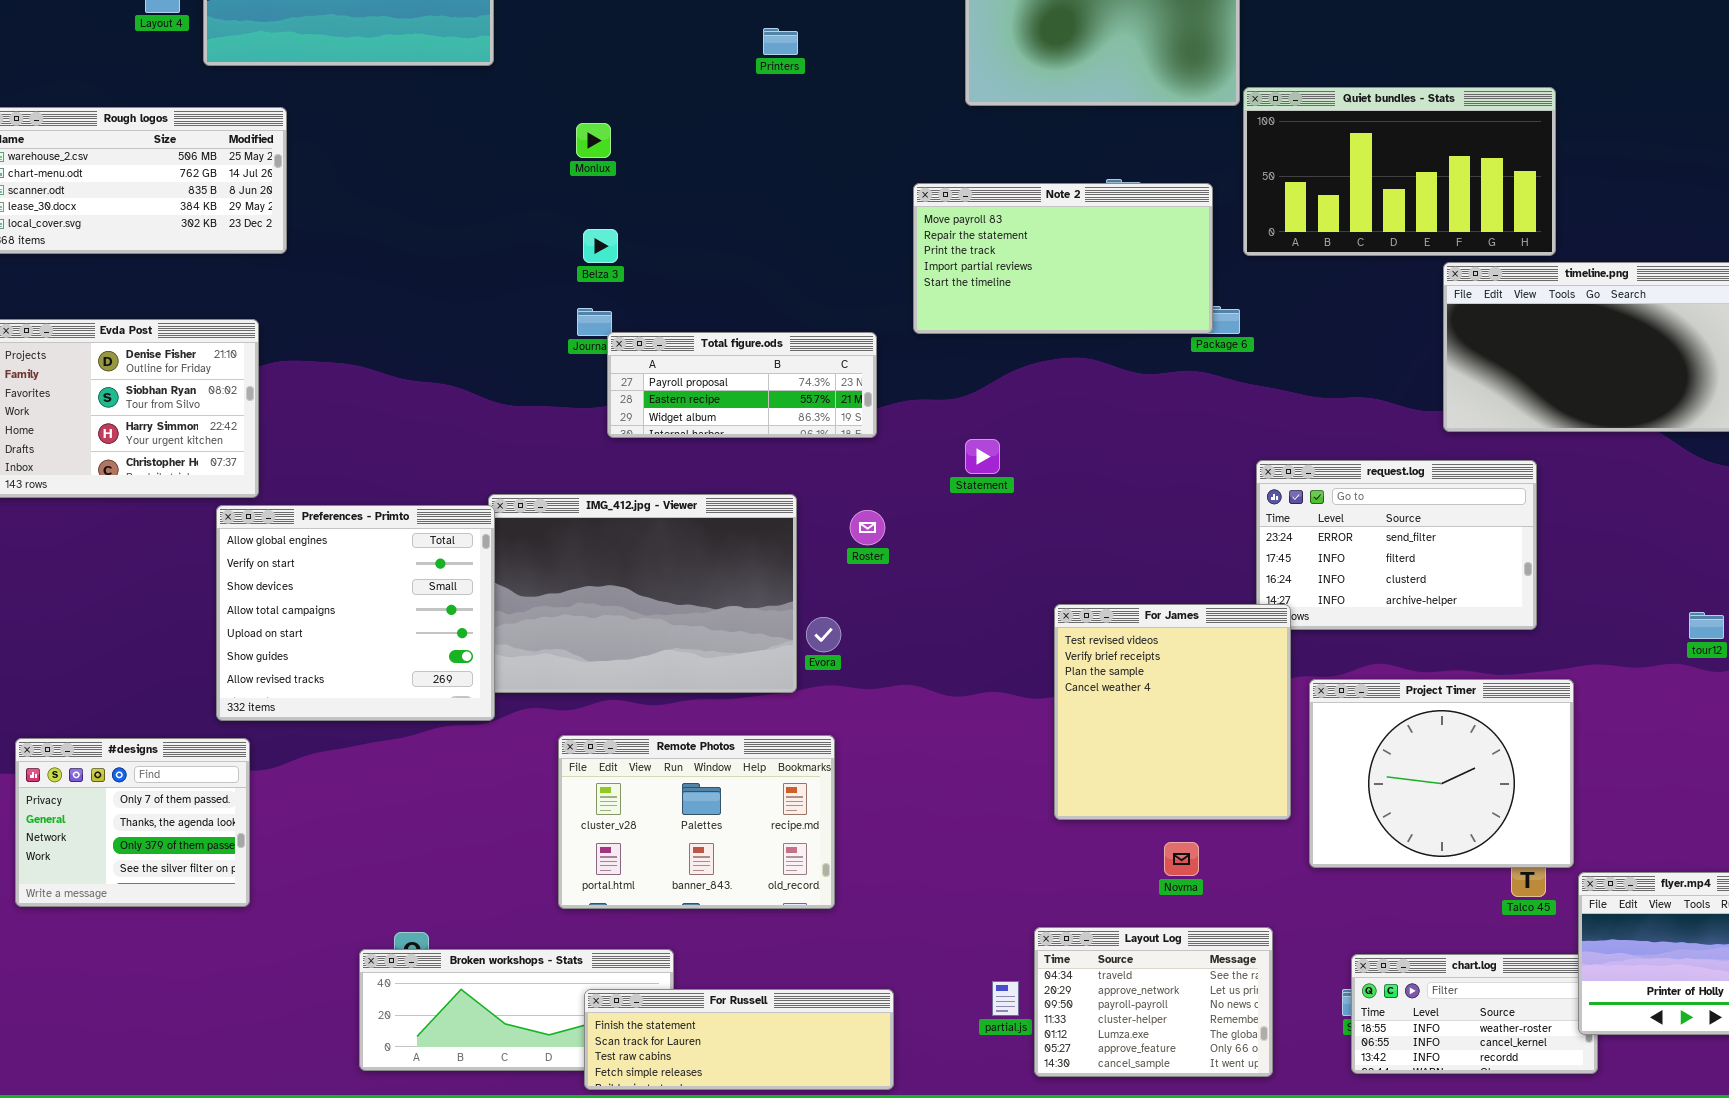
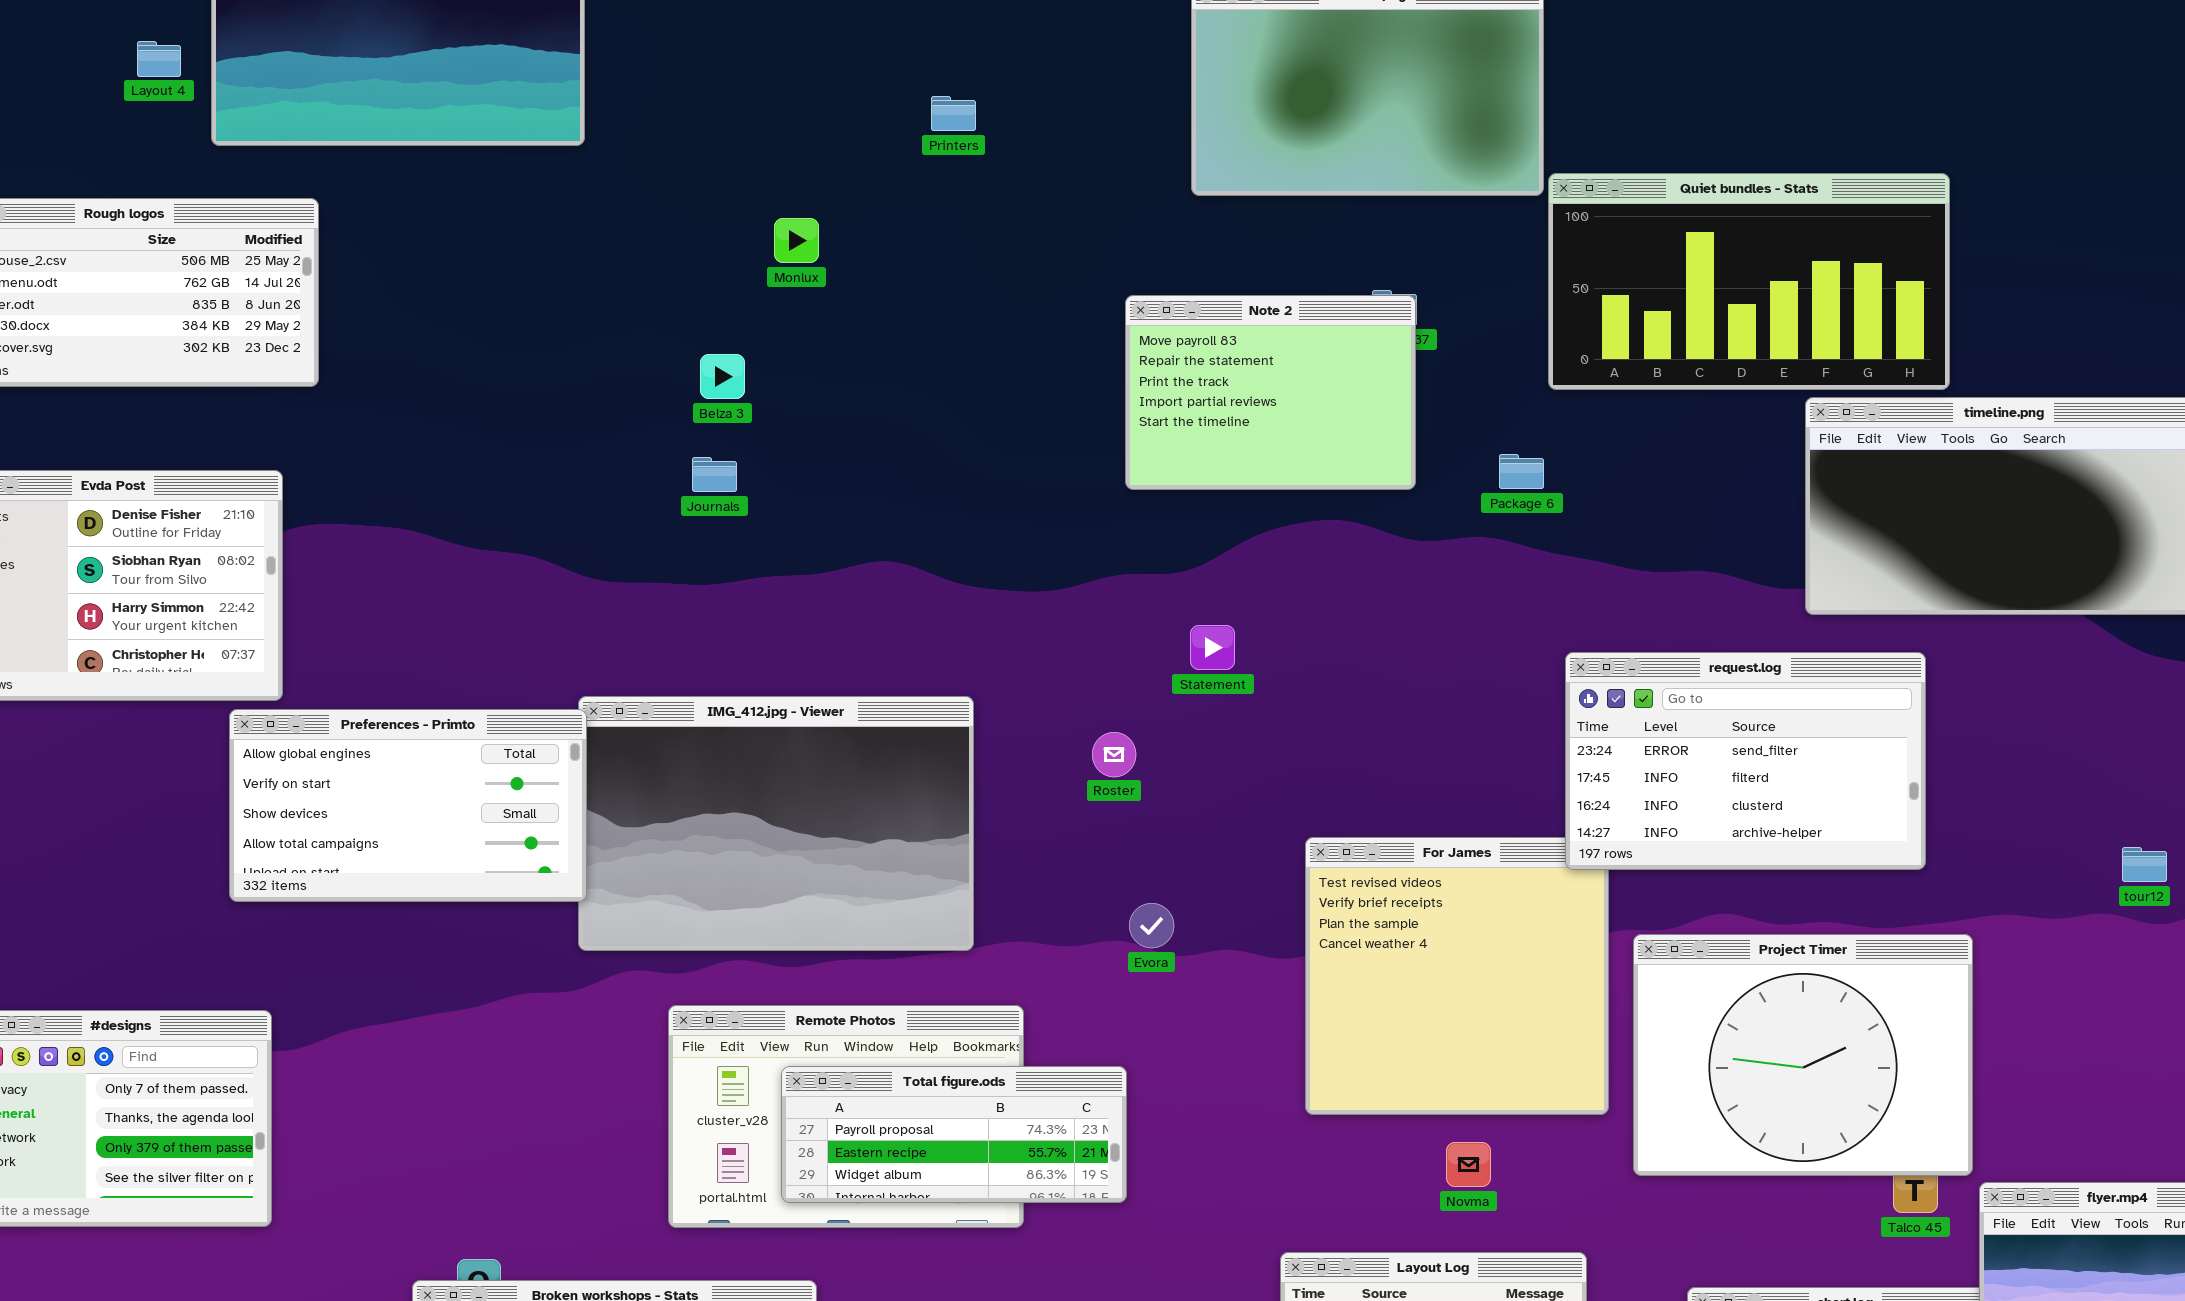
Monlux: [576,123,611,158] -> [774,218,819,263], moved
Note 2: [913,183,1213,334] -> [1125,295,1416,490], resized
Total figure.ods: [607,332,877,438] -> [781,1066,1127,1203], moved
request.log: [1256,460,1537,630] -> [1565,652,1926,870], raised
Preferences - Primto: [216,505,495,721] -> [229,709,587,902], resized
Roster: [850,510,885,545] -> [1092,732,1136,777], moved
Evora: [806,617,841,652] -> [1129,903,1174,948], moved

